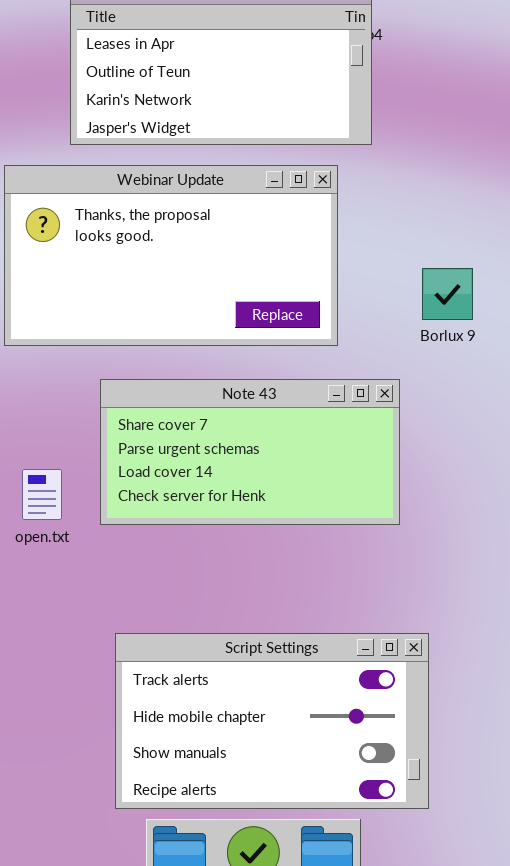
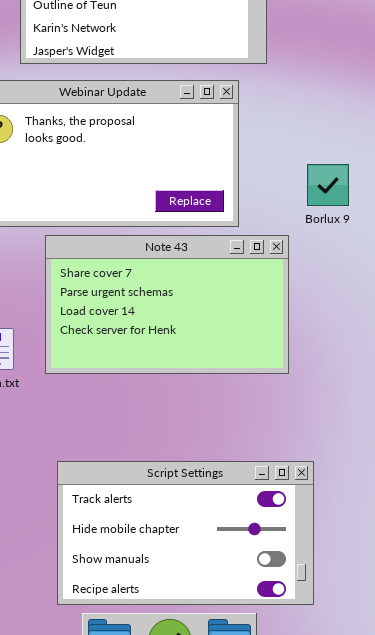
Note 43: [100,379,400,525] -> [45,235,289,374], resized

